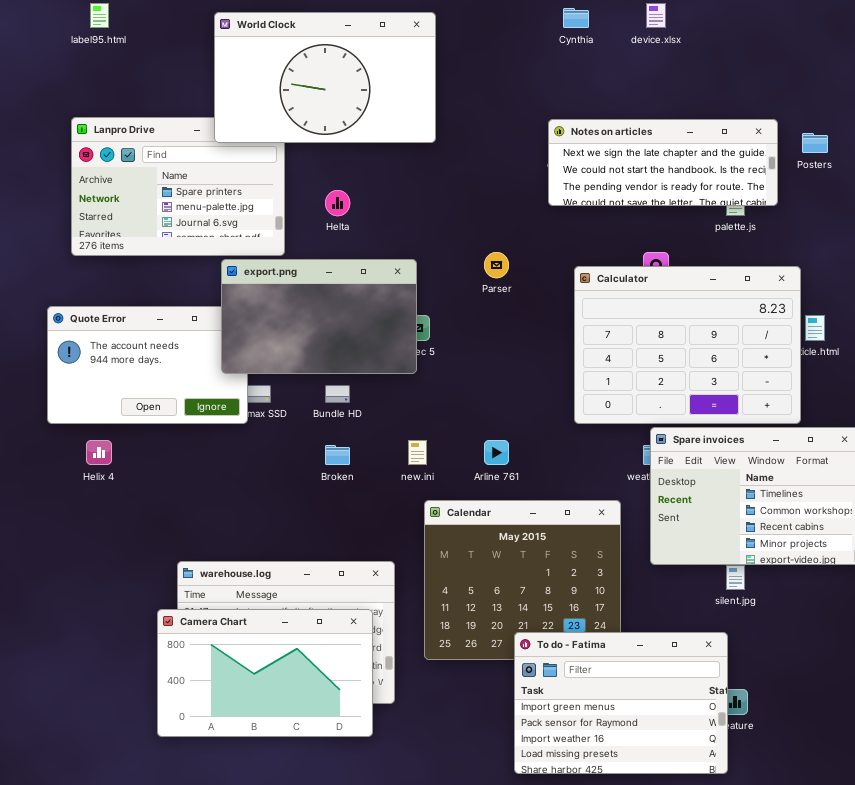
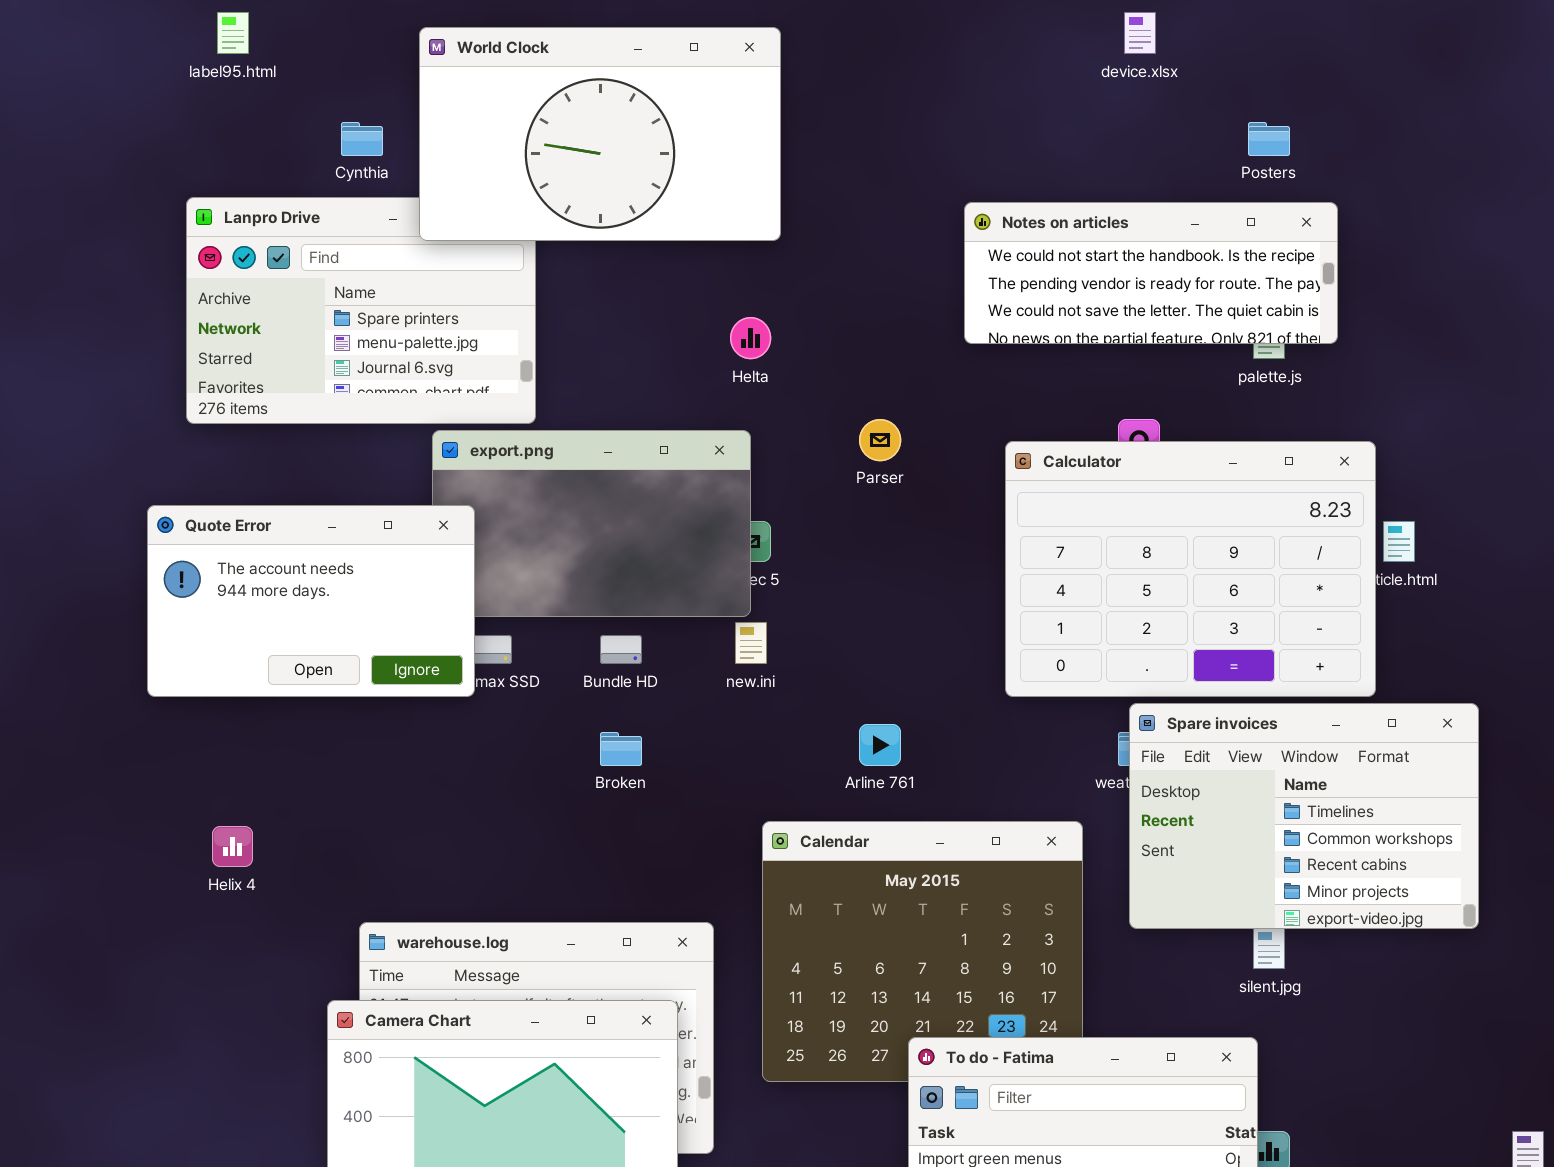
Cynthia: [563,8,589,28] -> [341,122,383,156], moved
Notes on articles: [548,119,778,206] -> [964,202,1338,344], scrolled down 1 row
Posters: [802,133,828,153] -> [1248,122,1290,156], moved
Helta: [325,190,350,216] -> [730,317,771,359], moved
Quote Error: [47,306,248,424] -> [147,505,475,697], raised
Helix 4: [86,440,112,465] -> [212,826,253,867], moved
new.ini: [408,440,427,465] -> [735,622,767,664], moved

